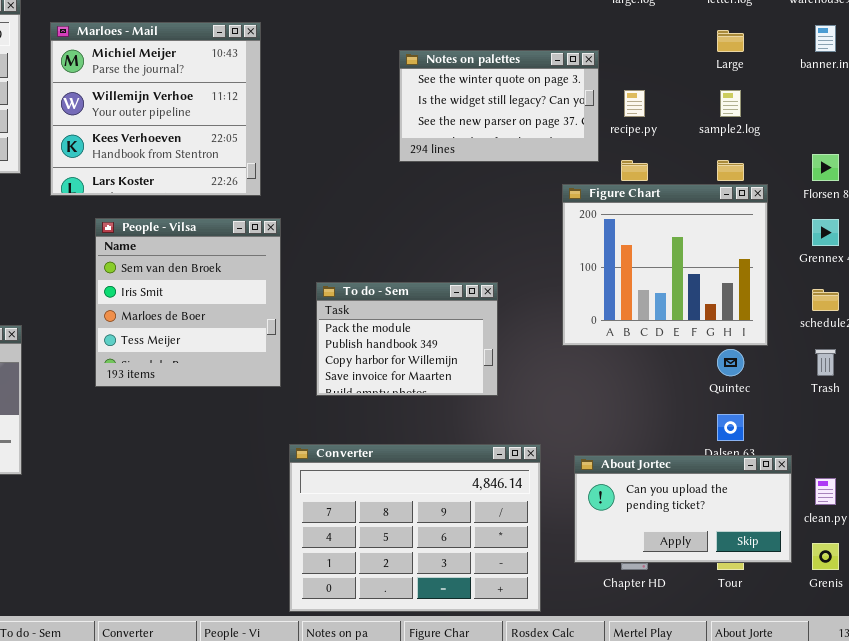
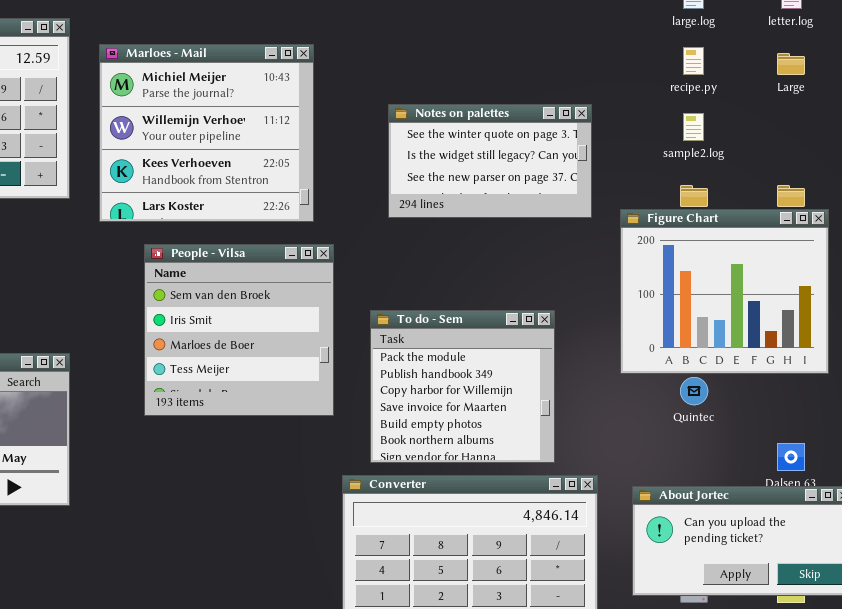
Notes on palettes: [399,50,599,162] -> [388,104,592,218], moved
recipe.py: [624,90,645,117] -> [683,47,704,75], moved
sample2.log: [720,90,741,117] -> [683,113,704,141], moved
To do - Sem: [316,282,498,396] -> [370,310,555,463], resized
Quintec: [717,349,744,376] -> [680,377,708,405], moved

